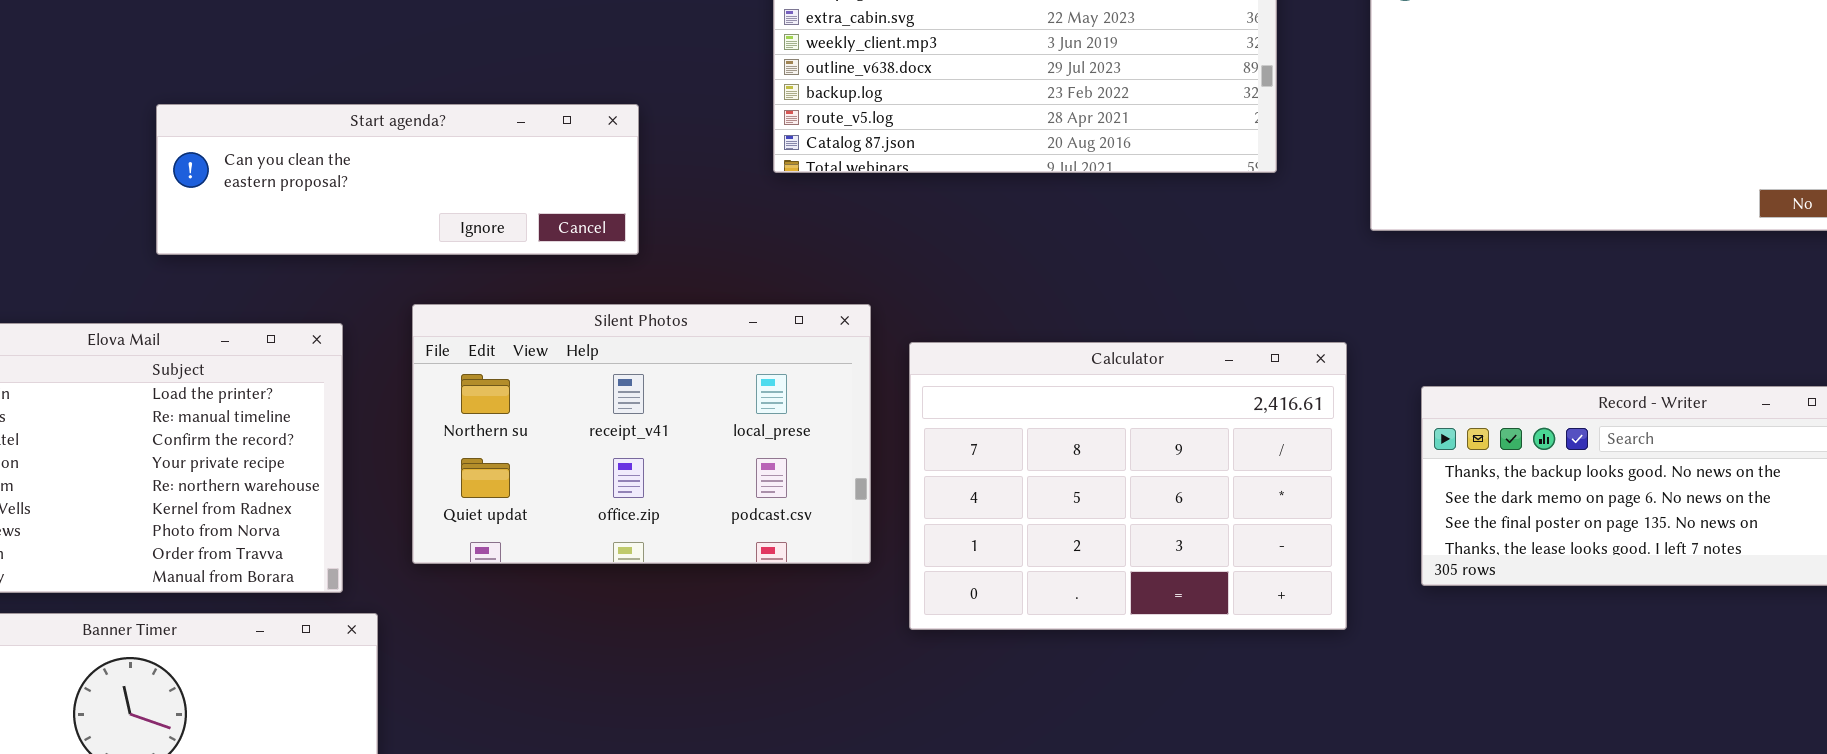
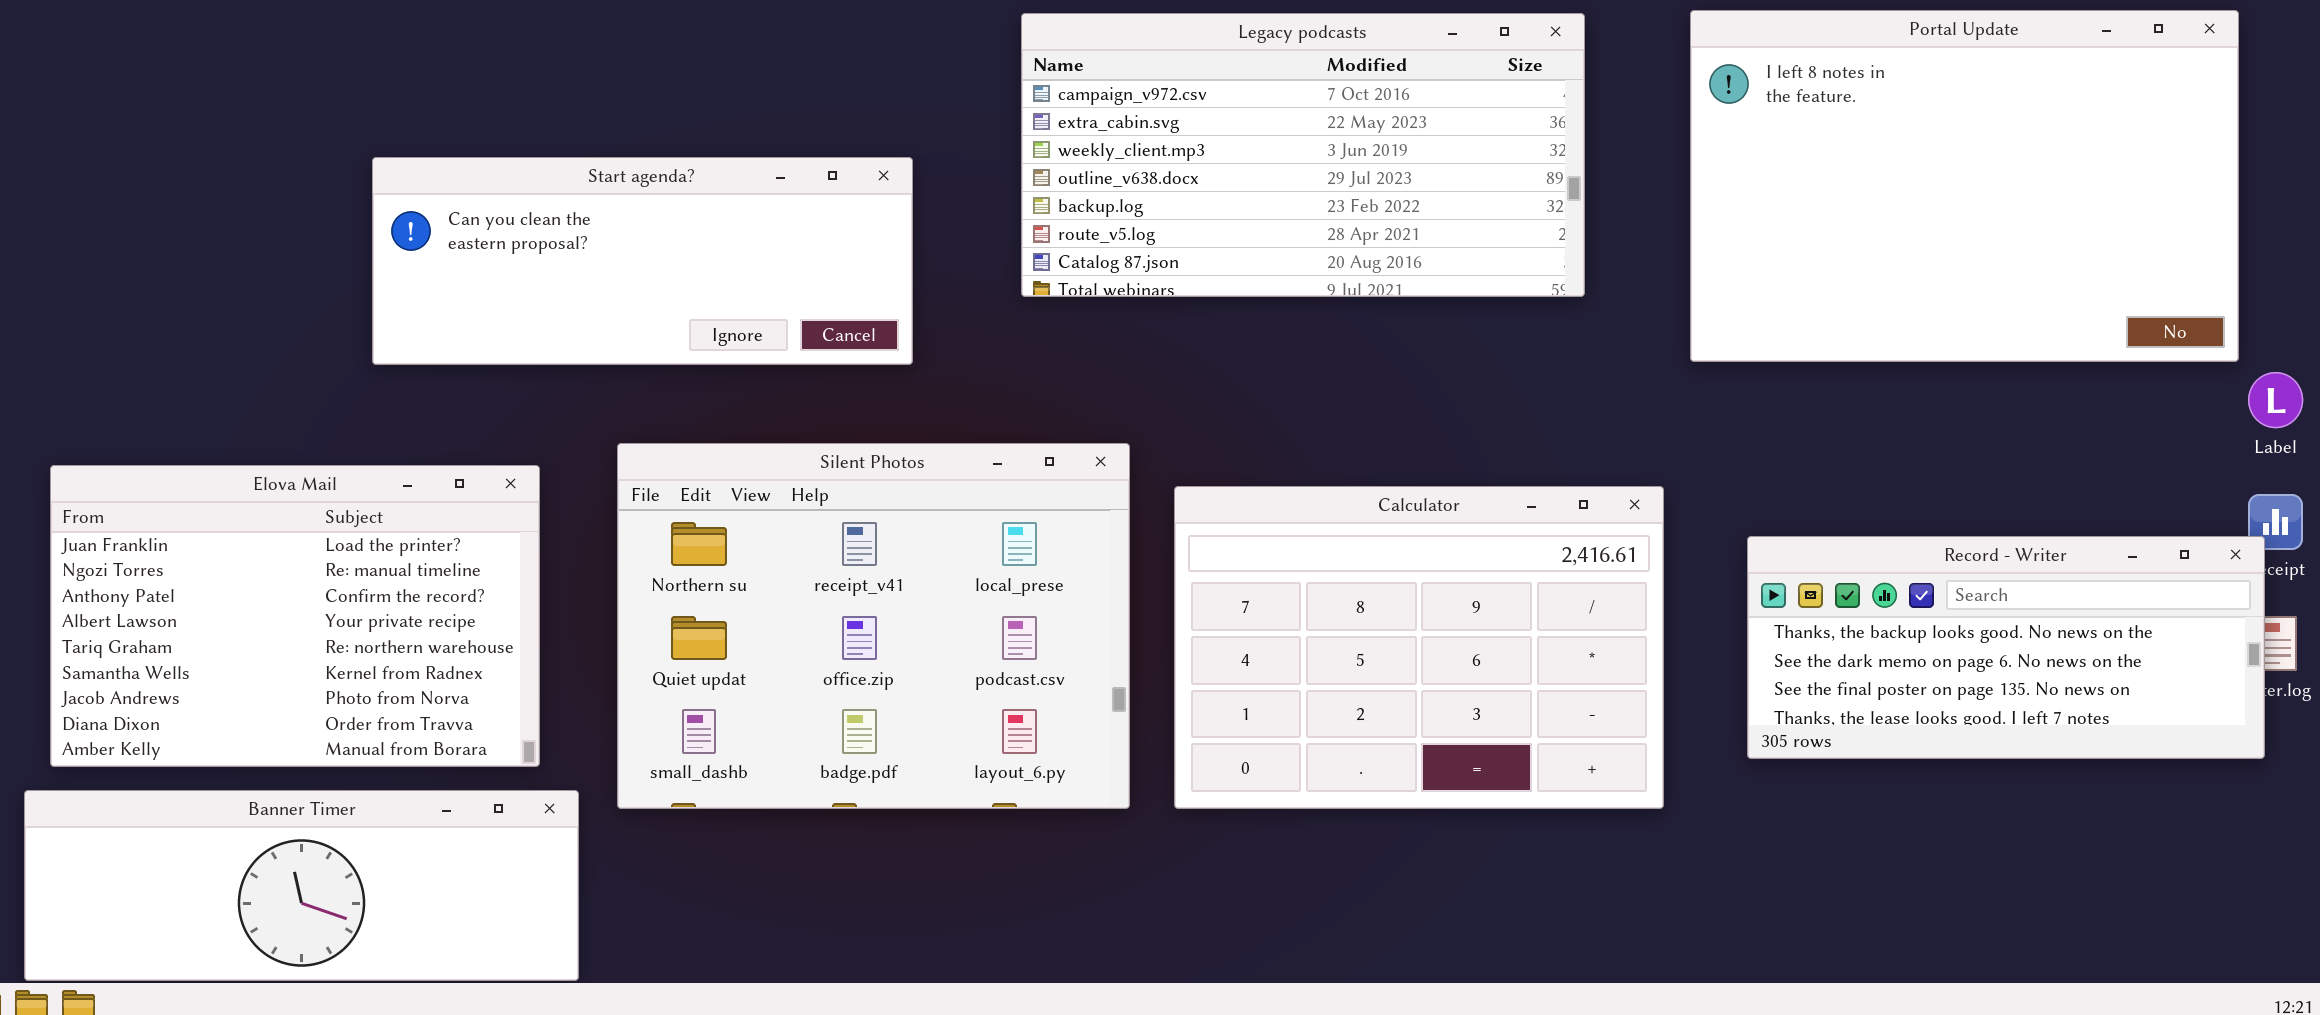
Start agenda?: [156,104,639,255] -> [372,157,913,365], moved, resized
Silent Photos: [412,304,871,564] -> [617,443,1130,809], resized

